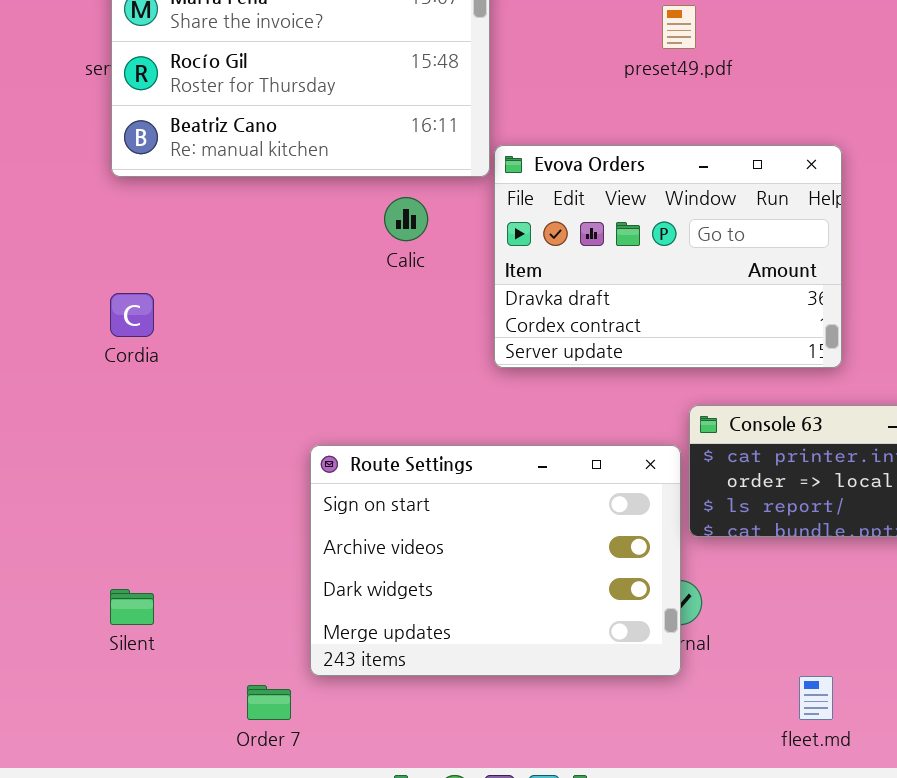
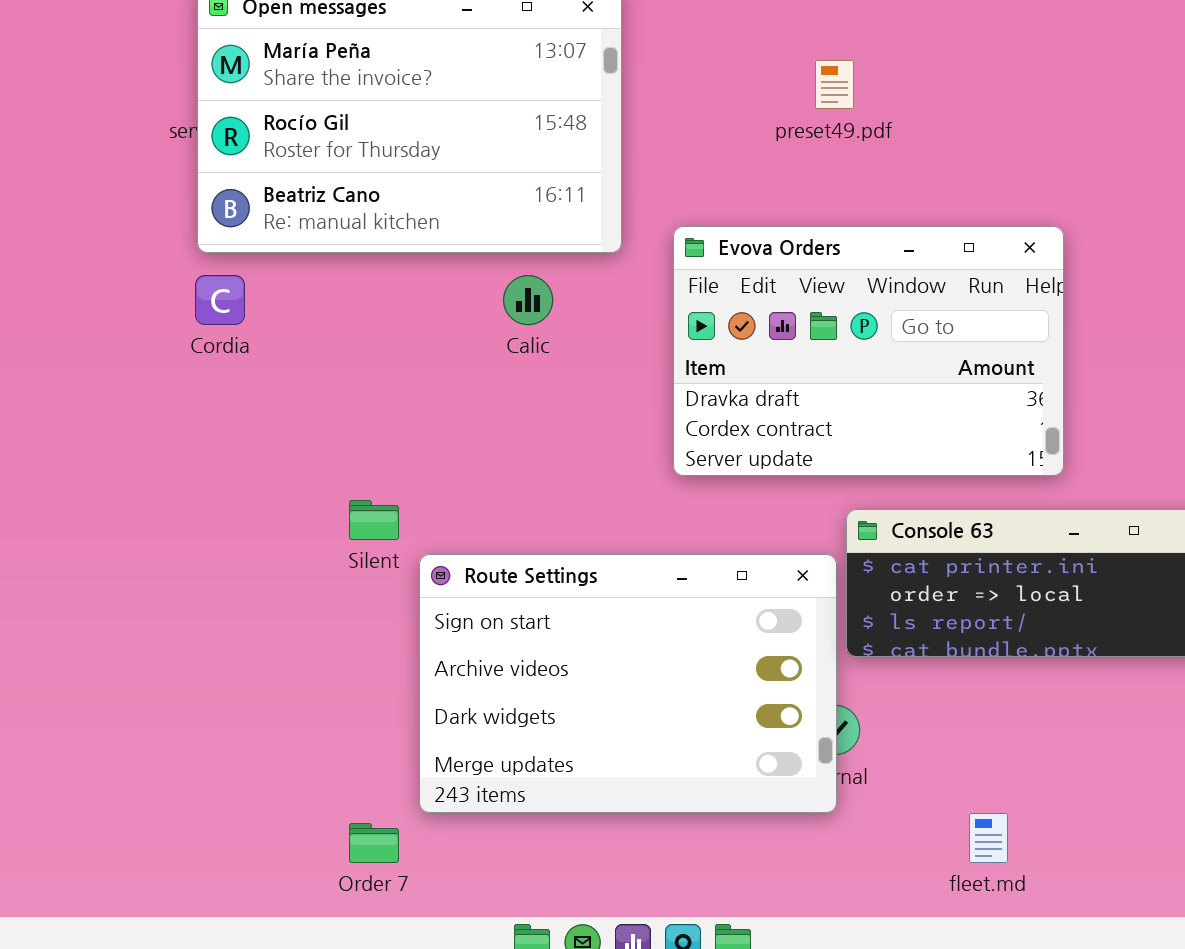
Evova Orders: [494,145,842,368] -> [673,226,1064,476], moved
Cordia: [110,293,154,337] -> [195,275,245,325], moved
Silent: [110,589,154,625] -> [349,500,399,540], moved

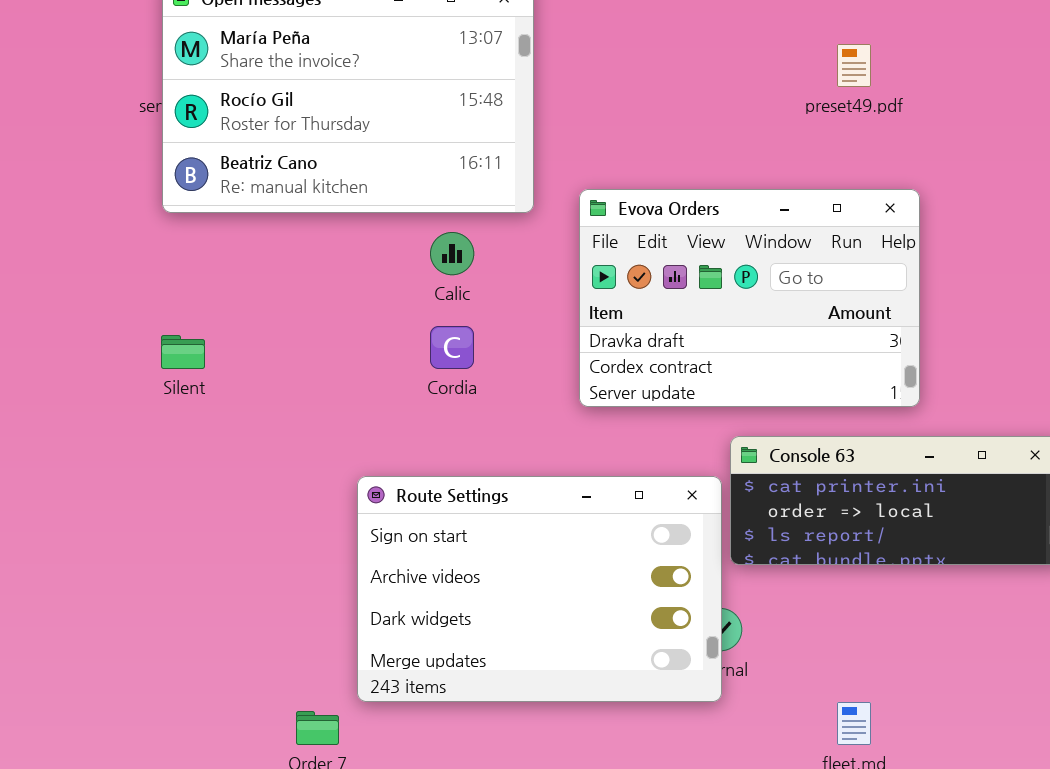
preset49.pdf: [815,60,854,109] -> [837,44,871,87], moved
Cordia: [195,275,245,325] -> [430,326,474,369], moved
Silent: [349,500,399,540] -> [161,335,205,369], moved

